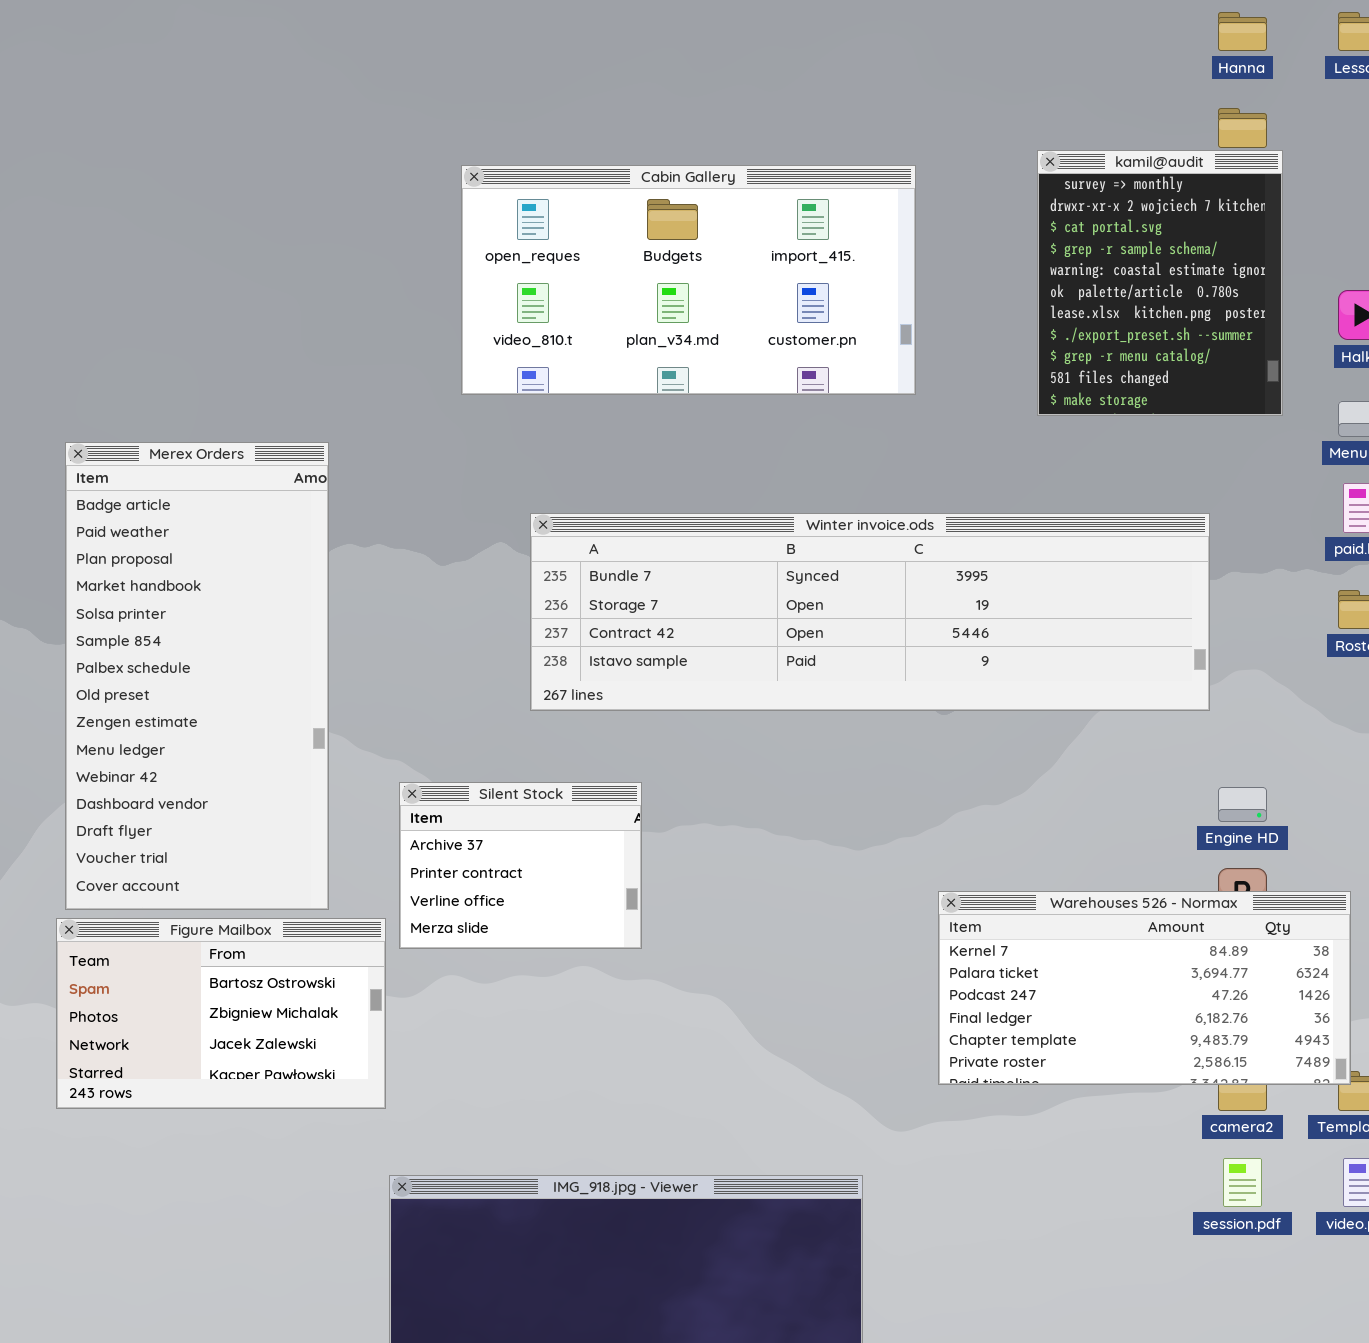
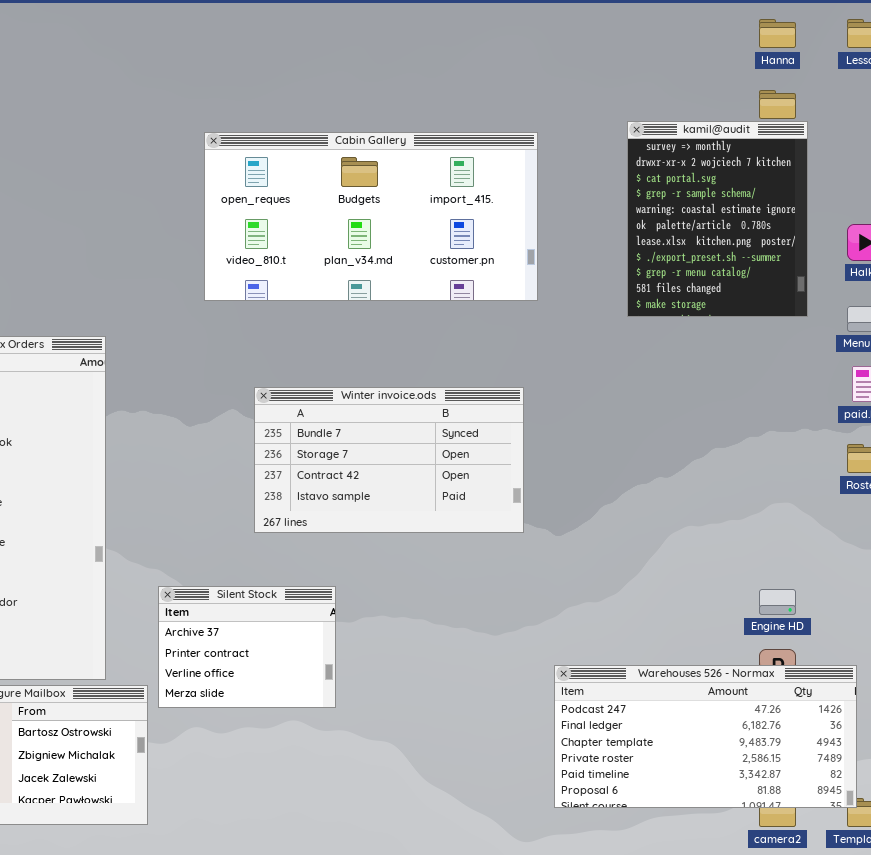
Winter invoice.ods: [530,513,1210,711] -> [254,387,524,533], resized
Warehouses 526 - Normax: [938,891,1351,1085] -> [554,665,857,808], scrolled down 2 rows

